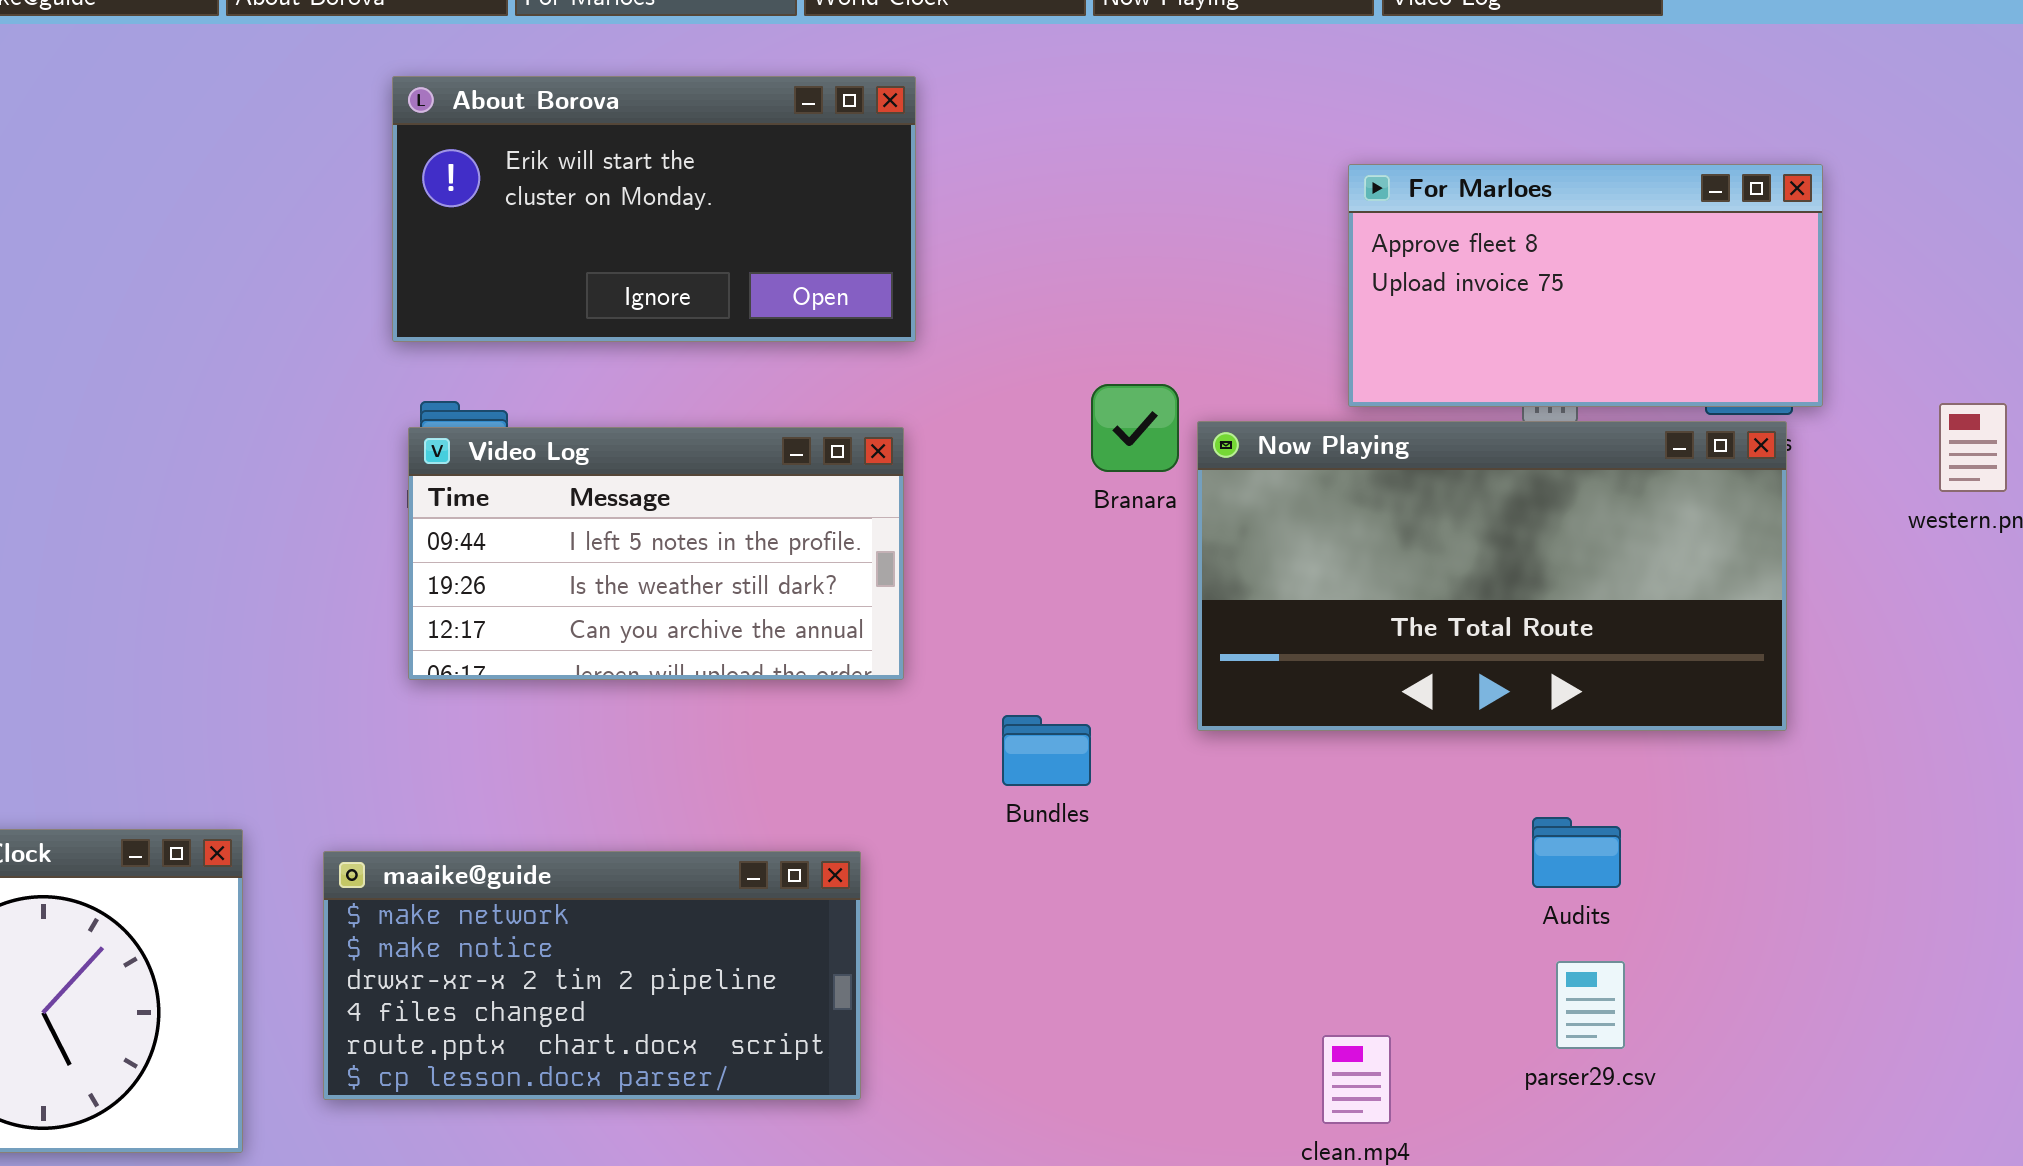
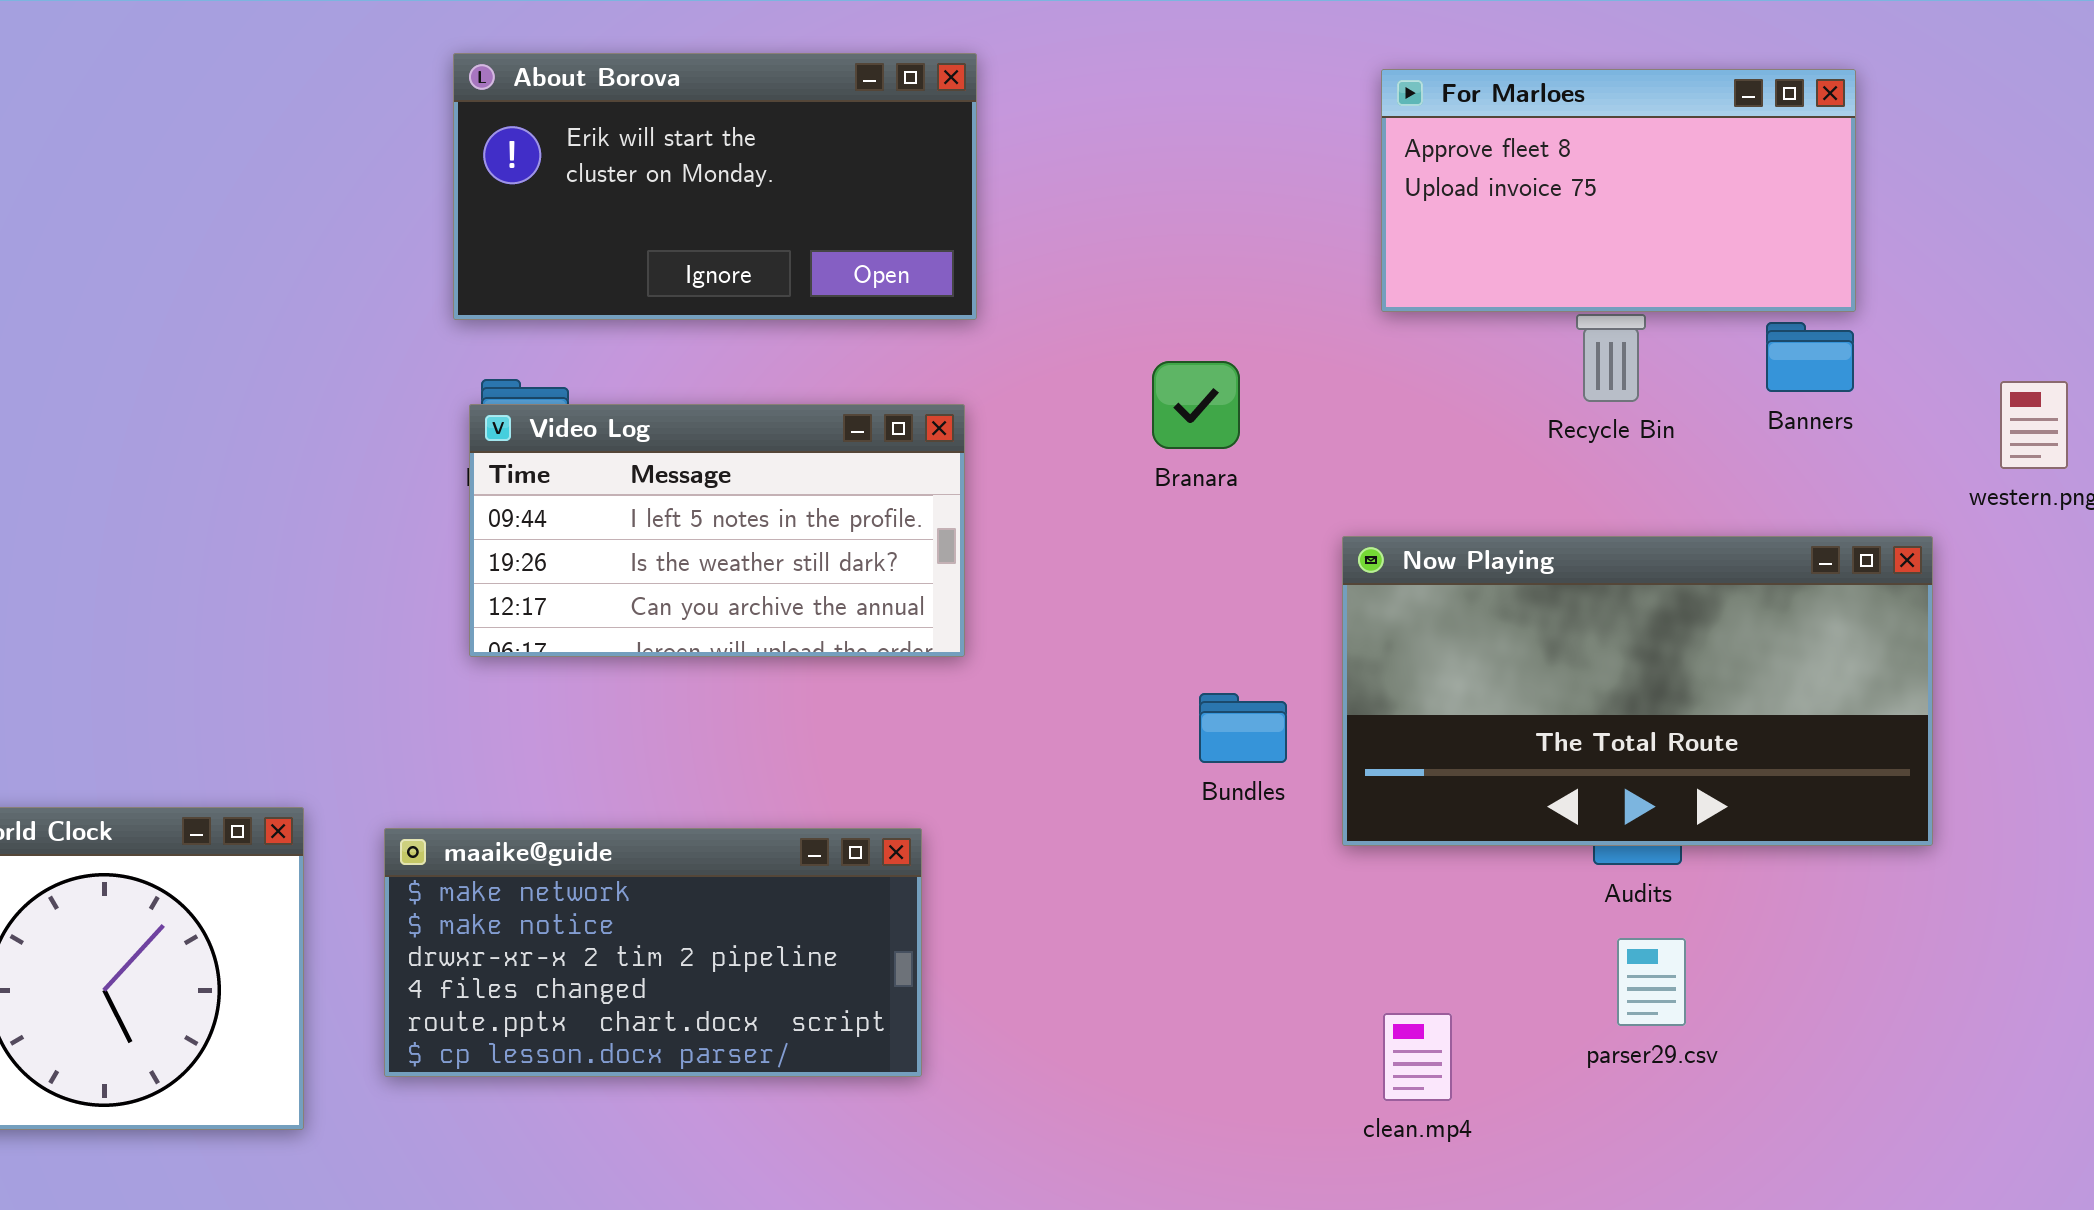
For Marloes: [1348,164,1823,407] -> [1381,69,1856,312], moved
Now Playing: [1197,421,1787,731] -> [1342,536,1933,846], moved
Bundles: [1002,715,1091,786] -> [1199,693,1287,763], moved

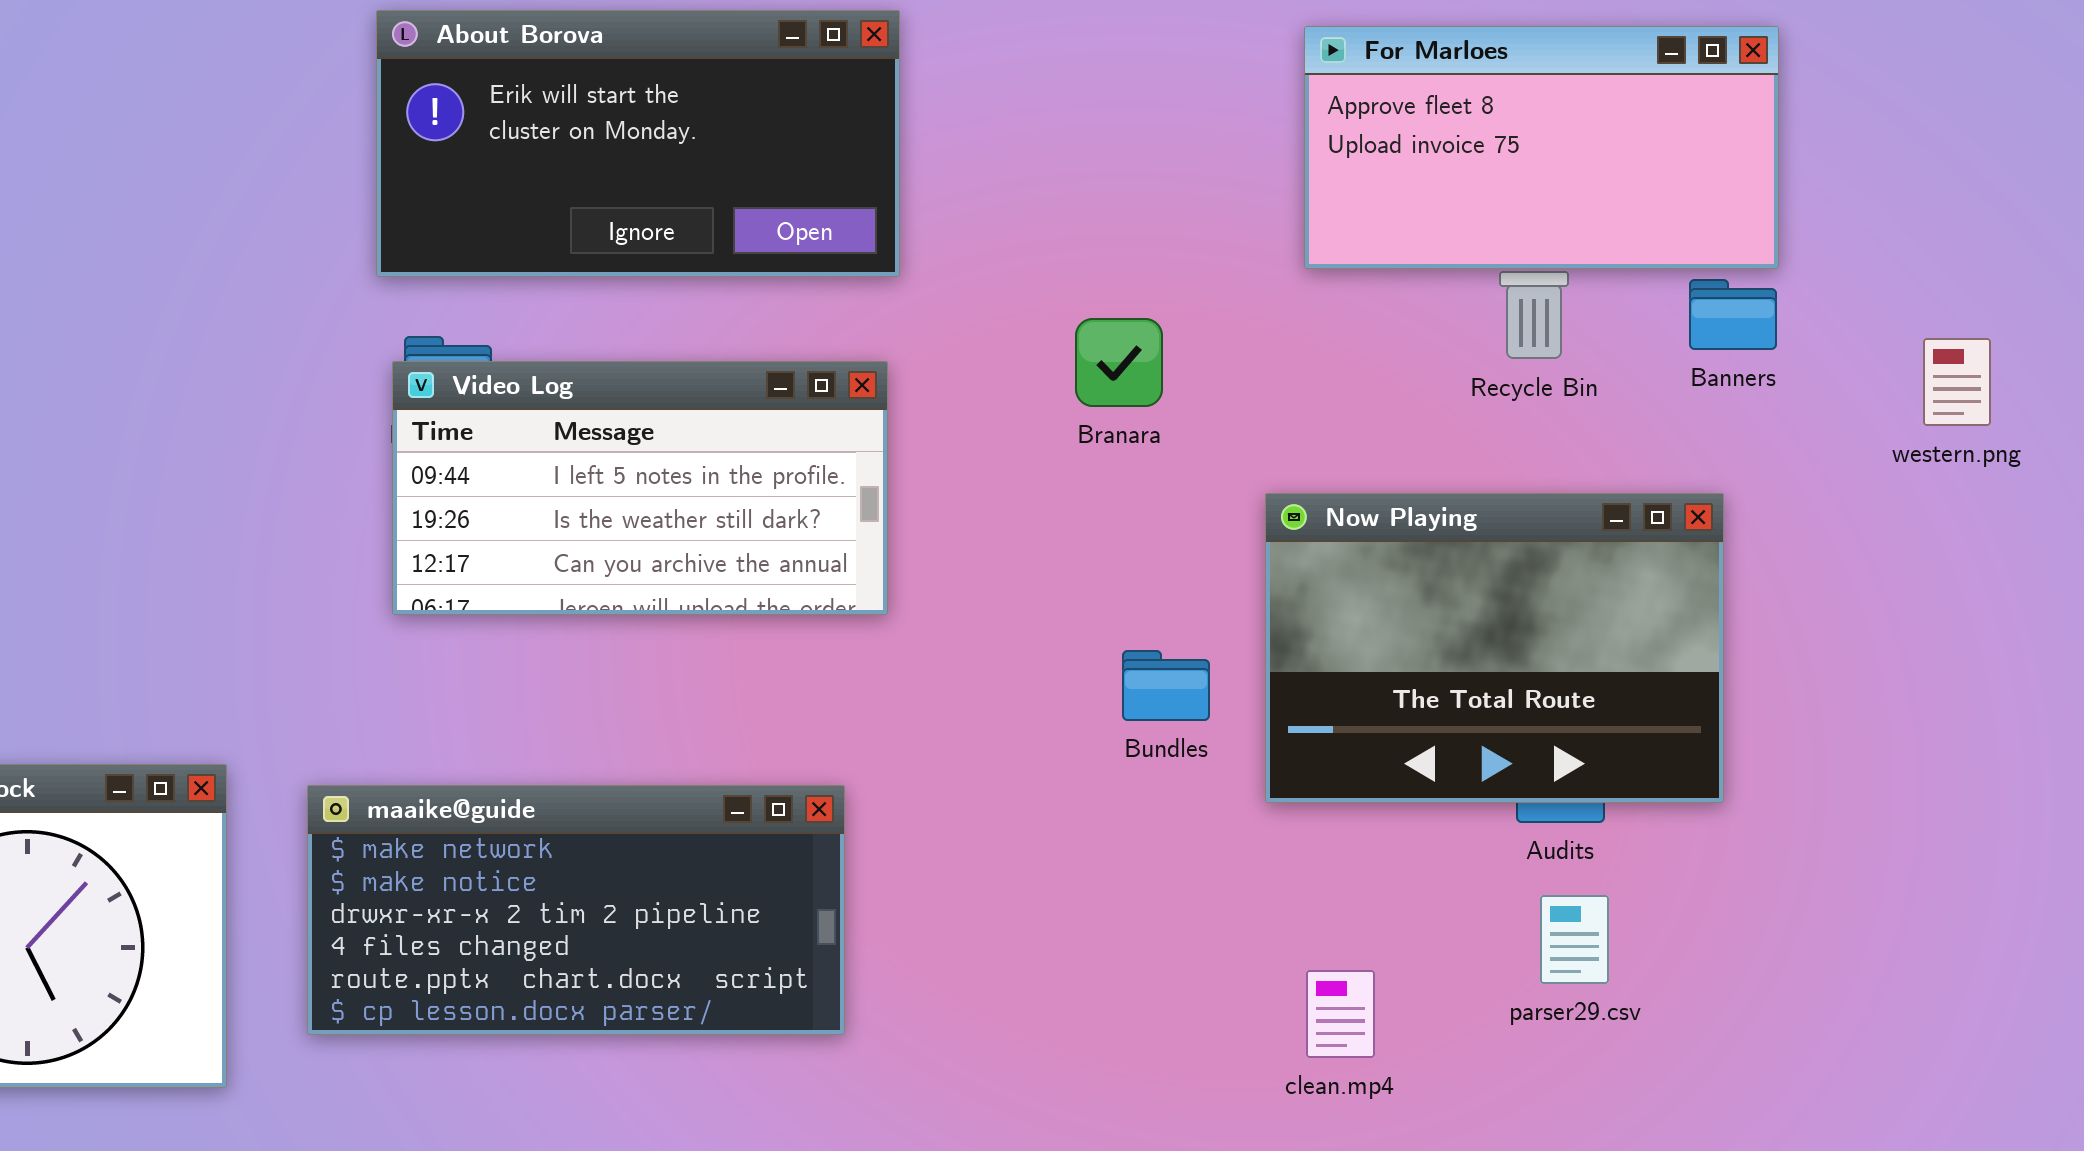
Now Playing: [1342,536,1933,846] -> [1265,493,1724,803], resized

